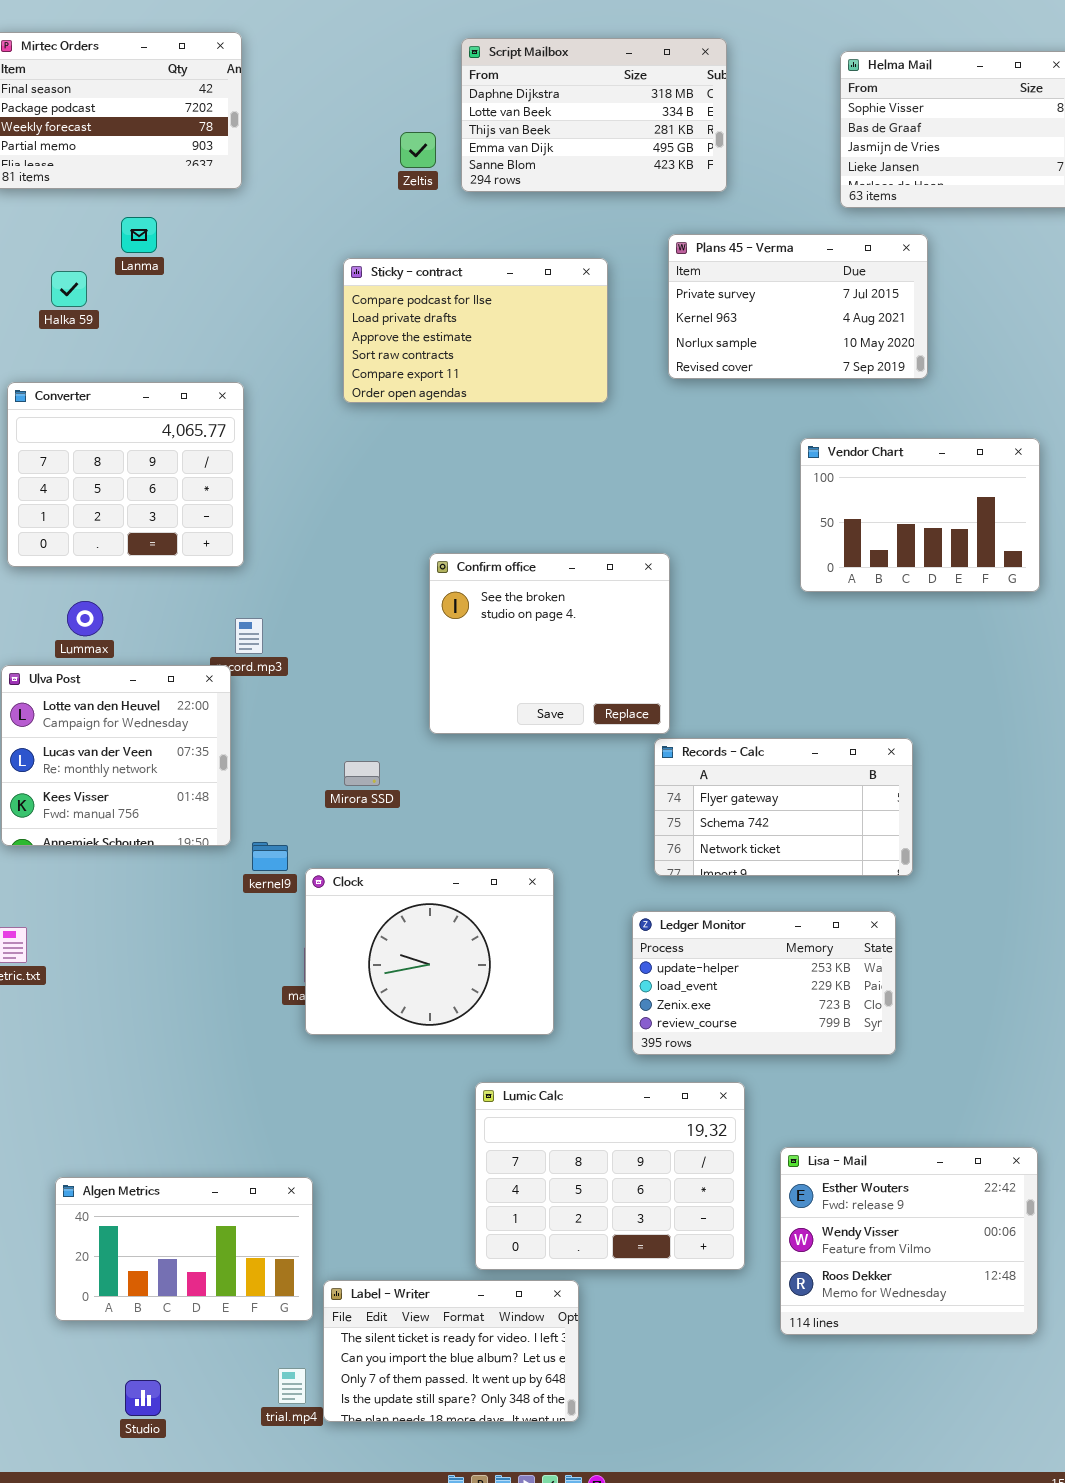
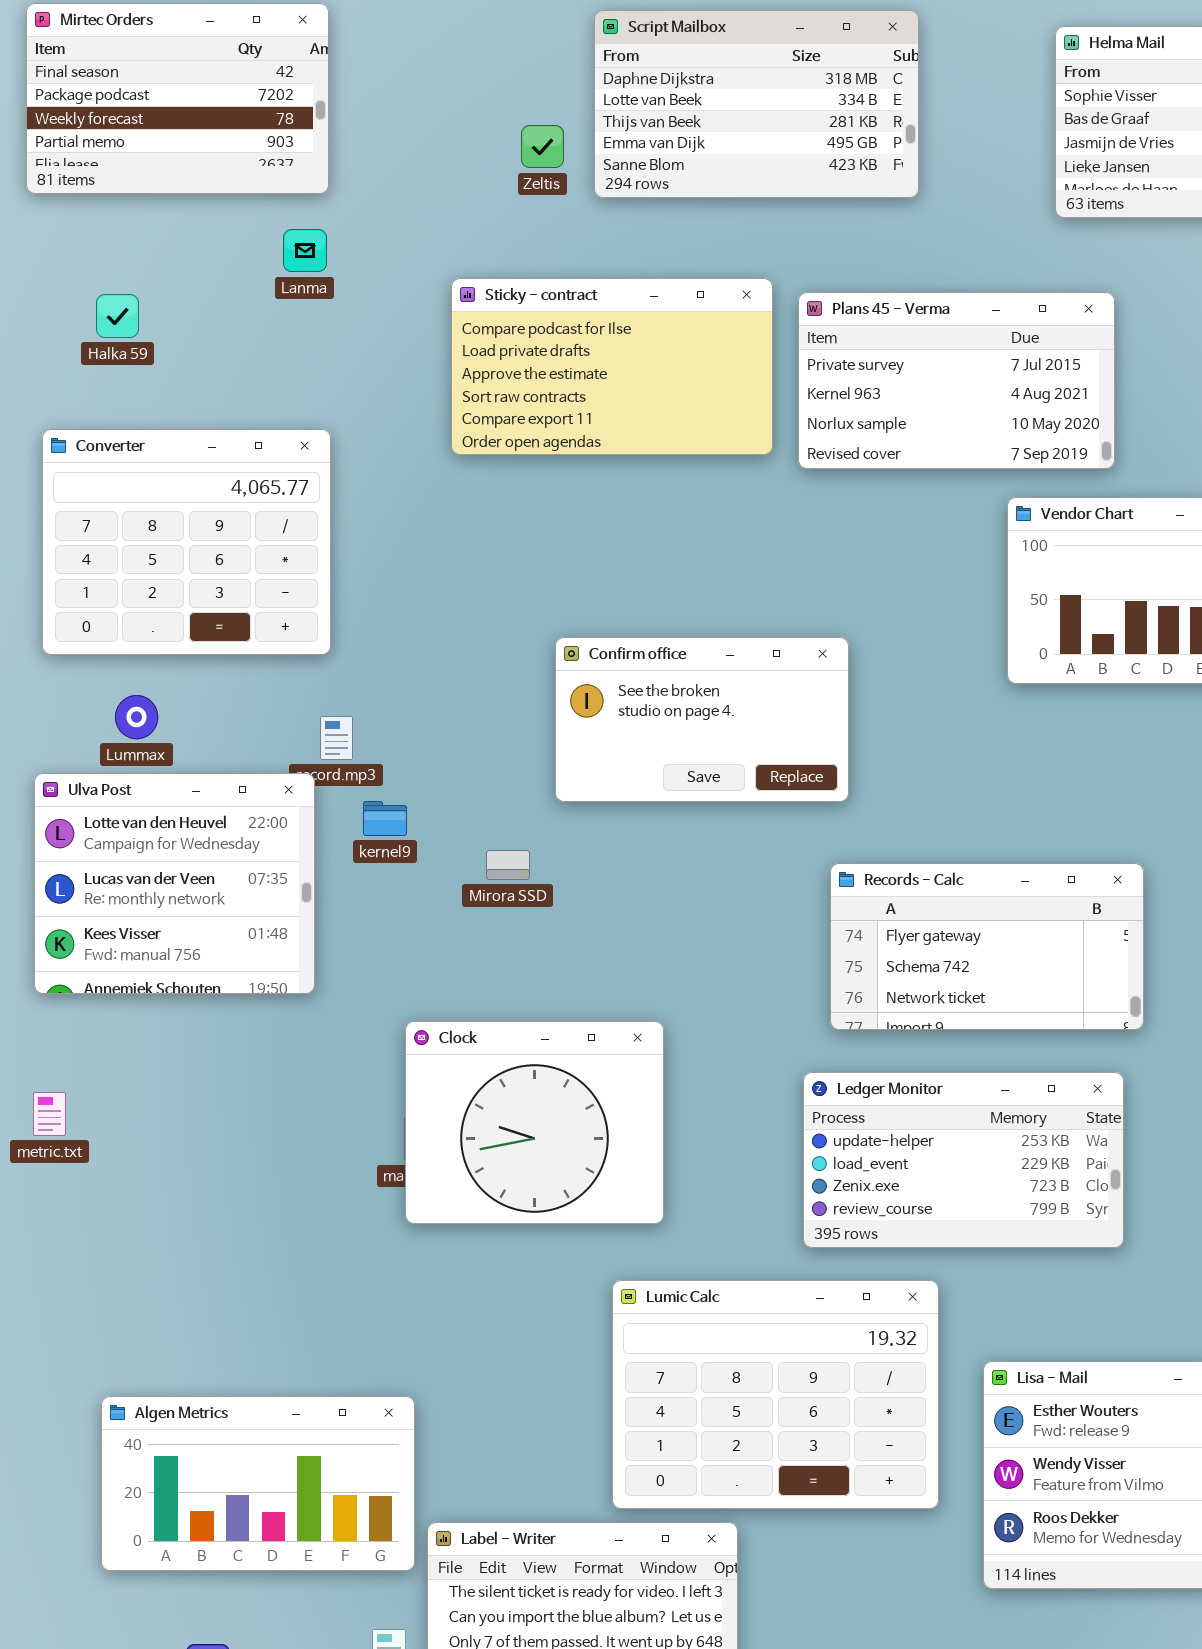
Lanma: [121,217,157,253] -> [283,229,327,272], moved
Plans 45 - Verma: [668,234,928,379] -> [798,292,1115,469], moved
Confirm office: [429,553,670,734] -> [555,637,849,802], resized
Mirora SSD: [344,761,380,786] -> [486,850,530,880], moved
kernel9: [252,842,288,871] -> [363,801,407,836], moved
Clock: [305,868,554,1035] -> [405,1021,664,1224], resized

